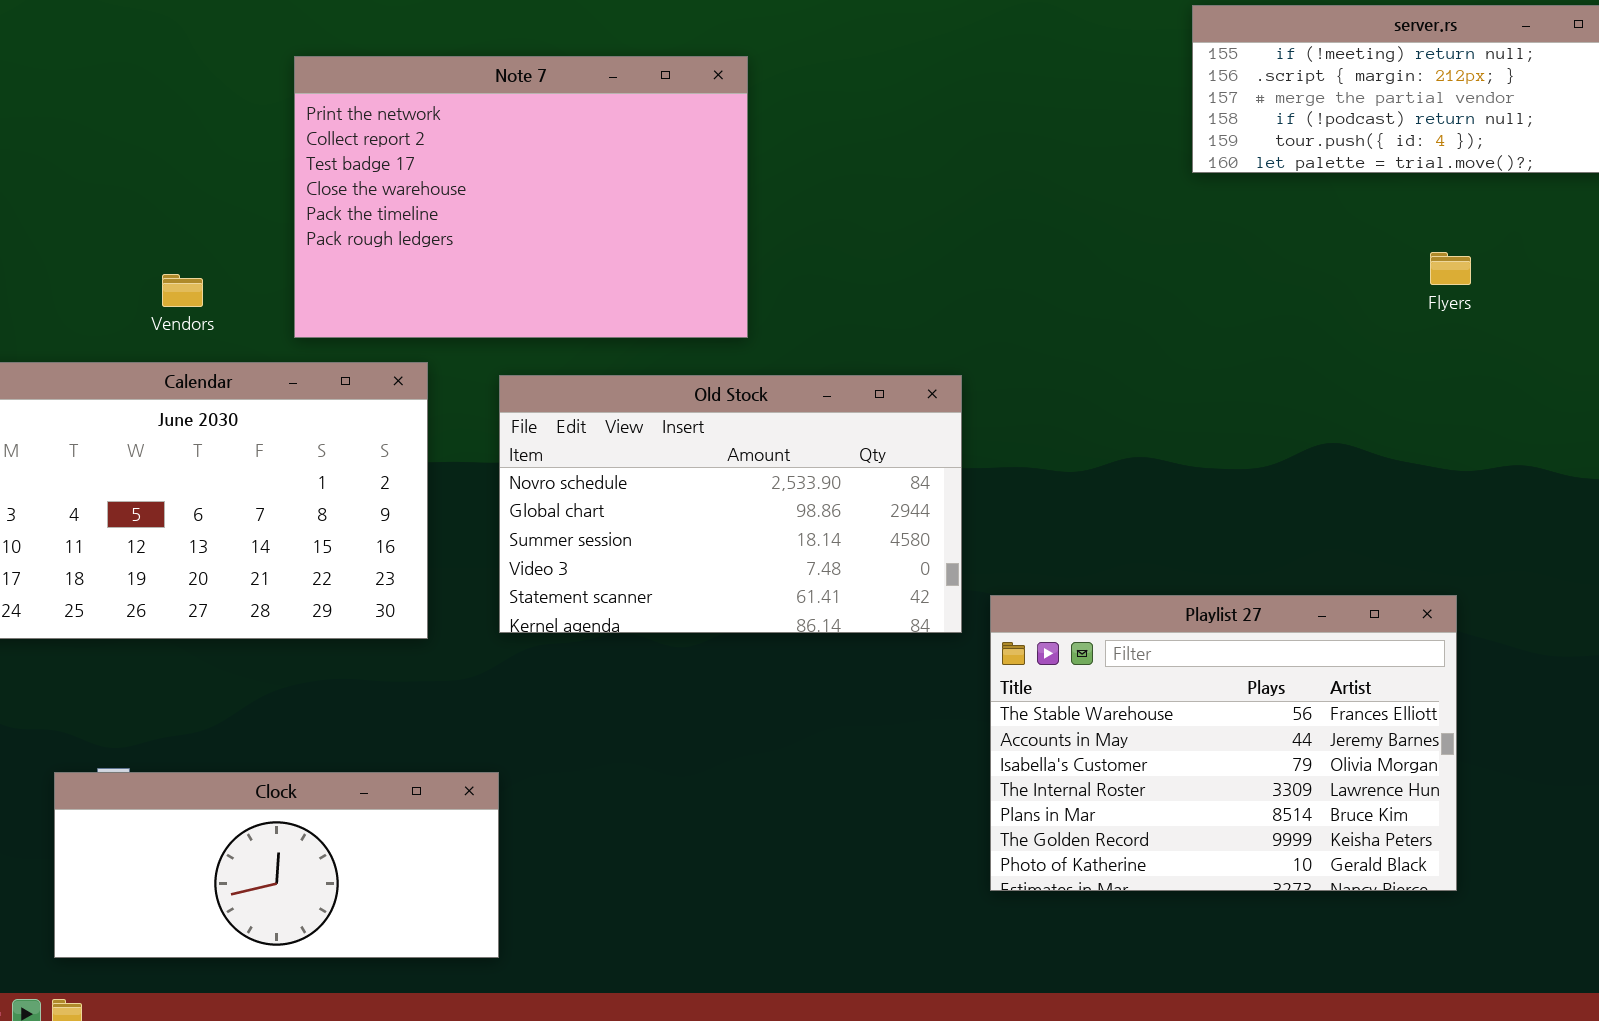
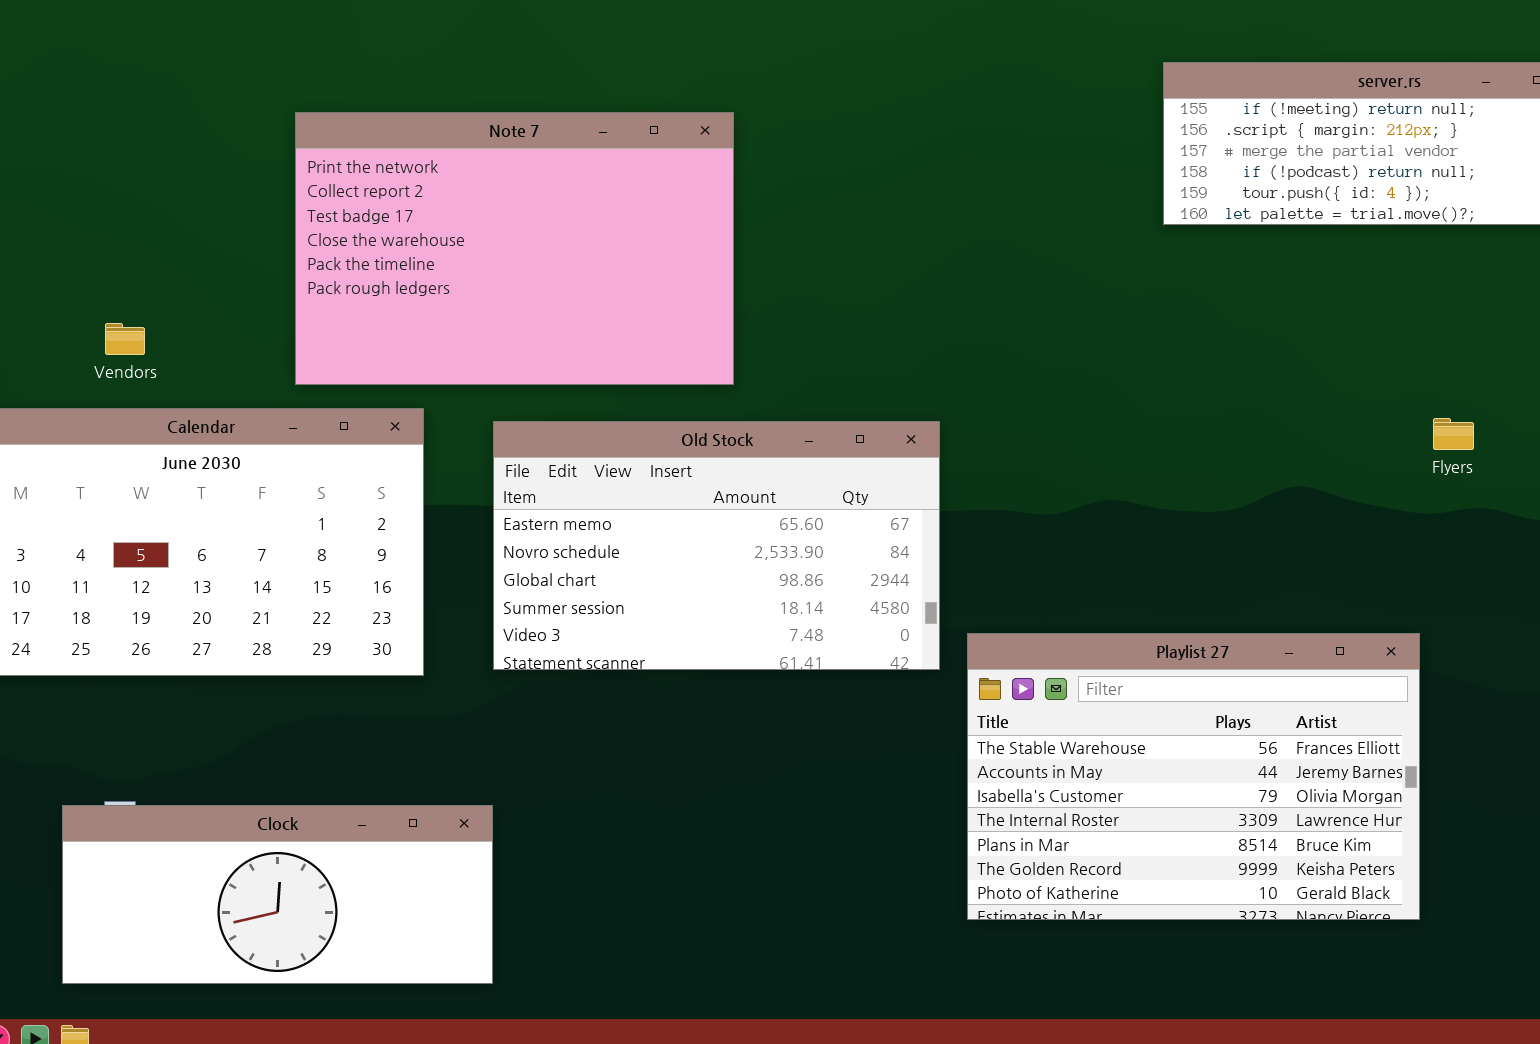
Flyers: [1430,252,1471,285] -> [1433,418,1474,450], moved
Vendors: [162,274,203,307] -> [105,323,145,355], moved
Old Stock: [499,375,962,633] -> [493,421,940,670], scrolled up 1 row

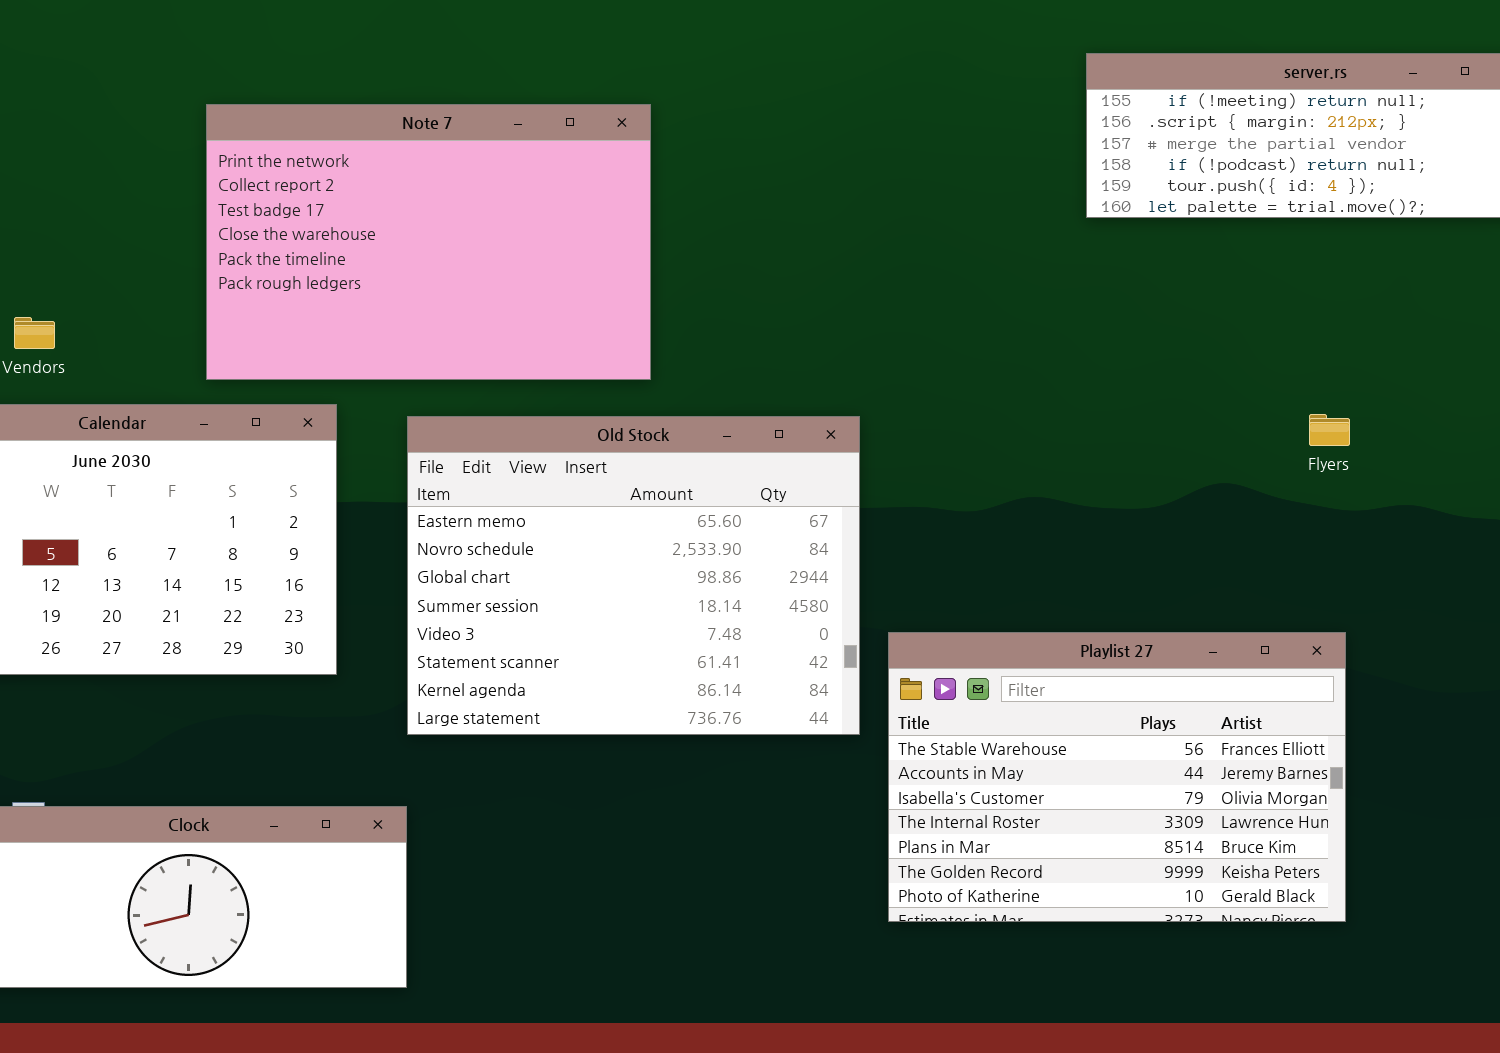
Flyers: [1433,418,1474,450] -> [1309,414,1350,446], moved
Old Stock: [493,421,940,670] -> [407,416,860,735], resized

